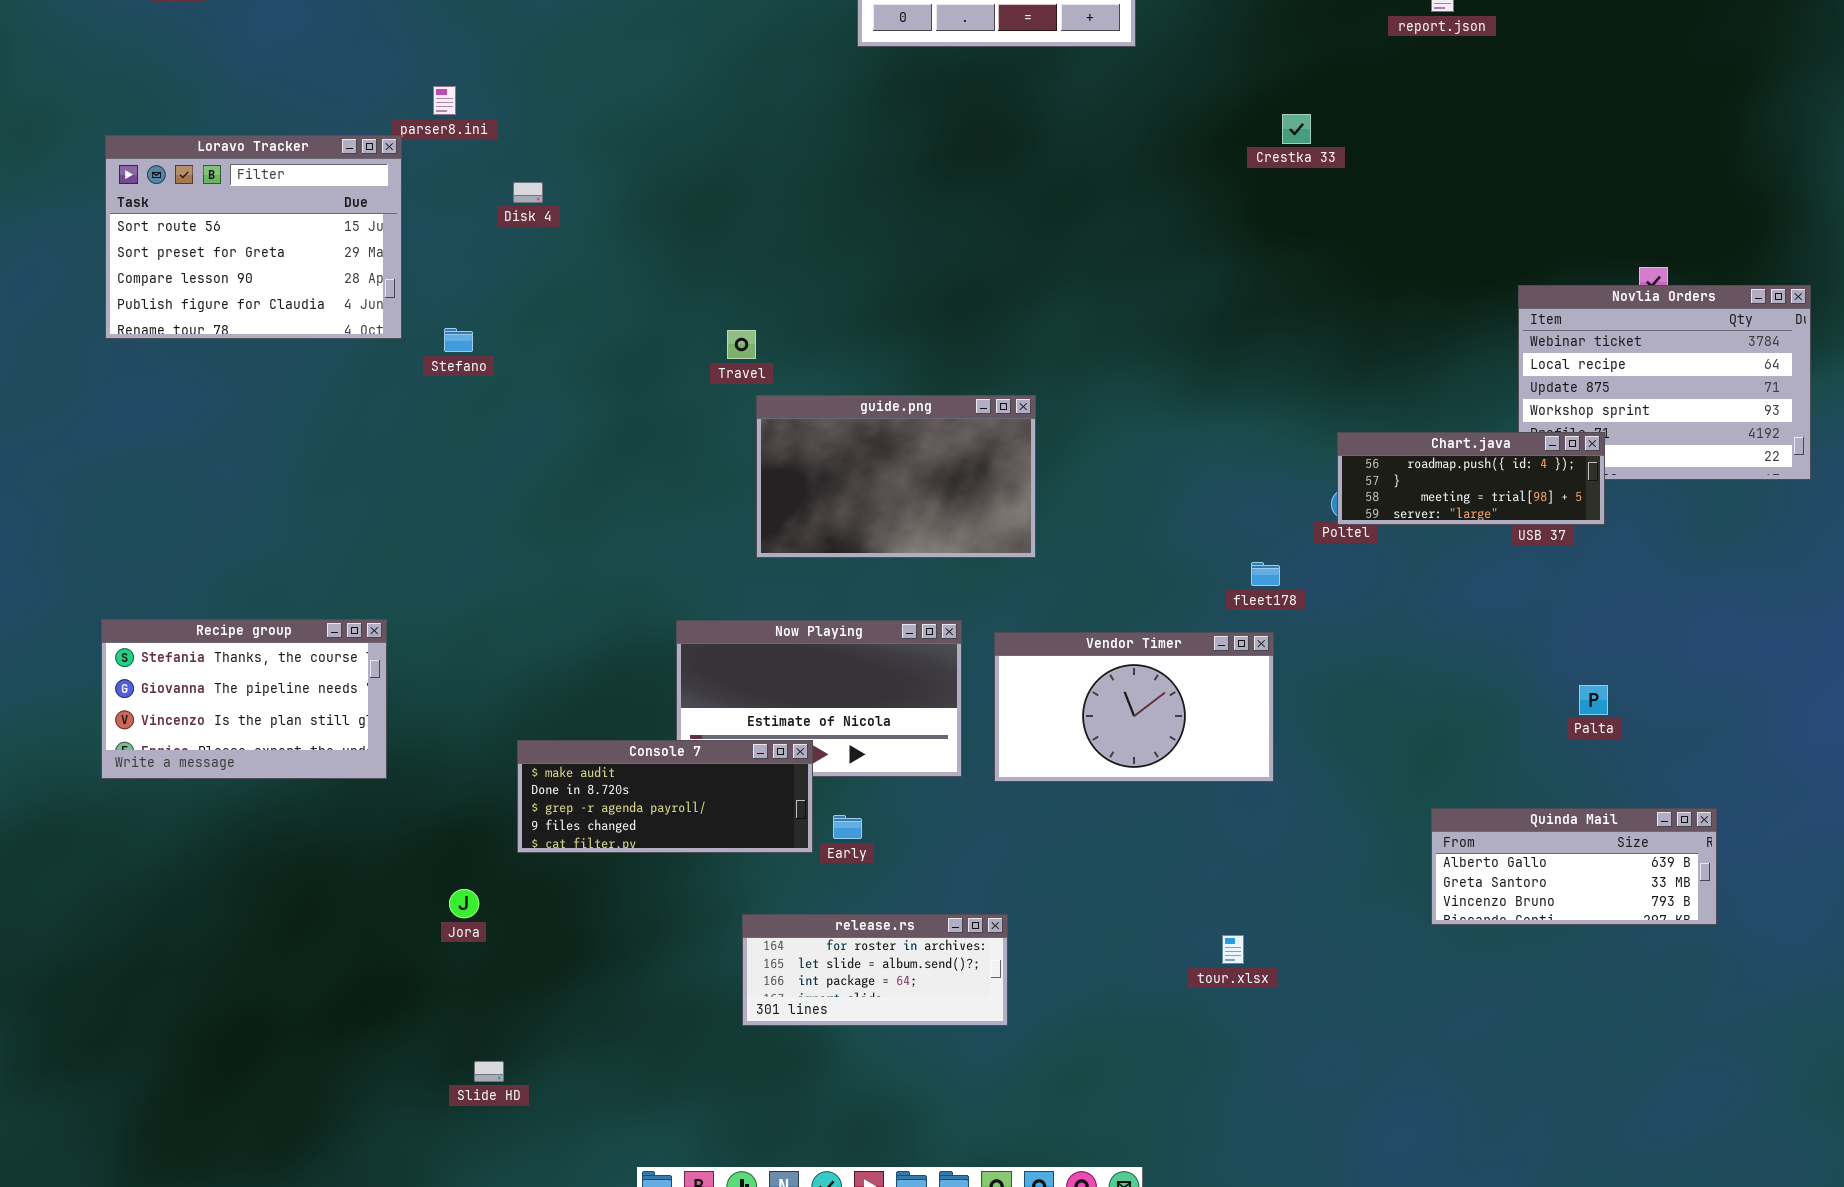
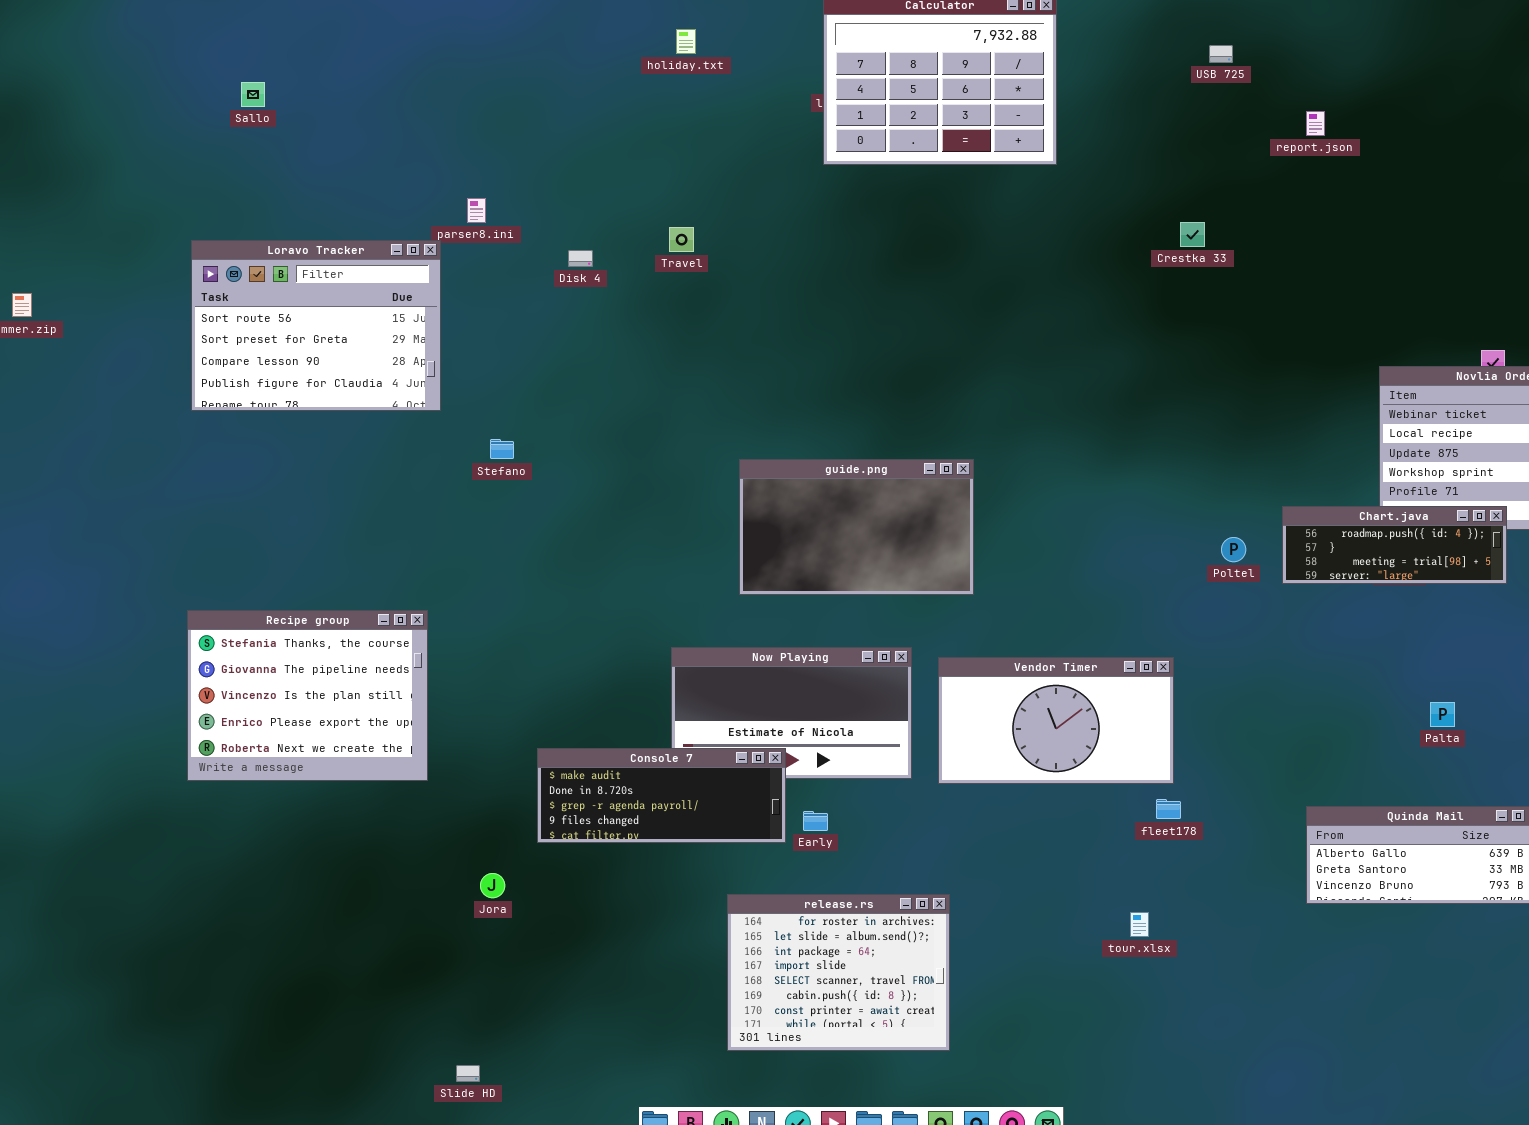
Disk 4: [513,182,543,203] -> [568,250,593,267], moved
Stefano: [444,328,473,352] -> [490,439,514,459], moved
Travel: [727,330,756,359] -> [669,227,694,252], moved
Chart.java: [1337,432,1605,525] -> [1282,506,1507,584], moved
fleet178: [1251,562,1280,586] -> [1156,799,1181,819], moved
Recipe group: [101,619,387,779] -> [187,610,428,781], resized
release.rs: [742,914,1008,1026] -> [727,894,950,1051], resized
Slide HD: [474,1061,504,1082] -> [456,1065,480,1082], moved

